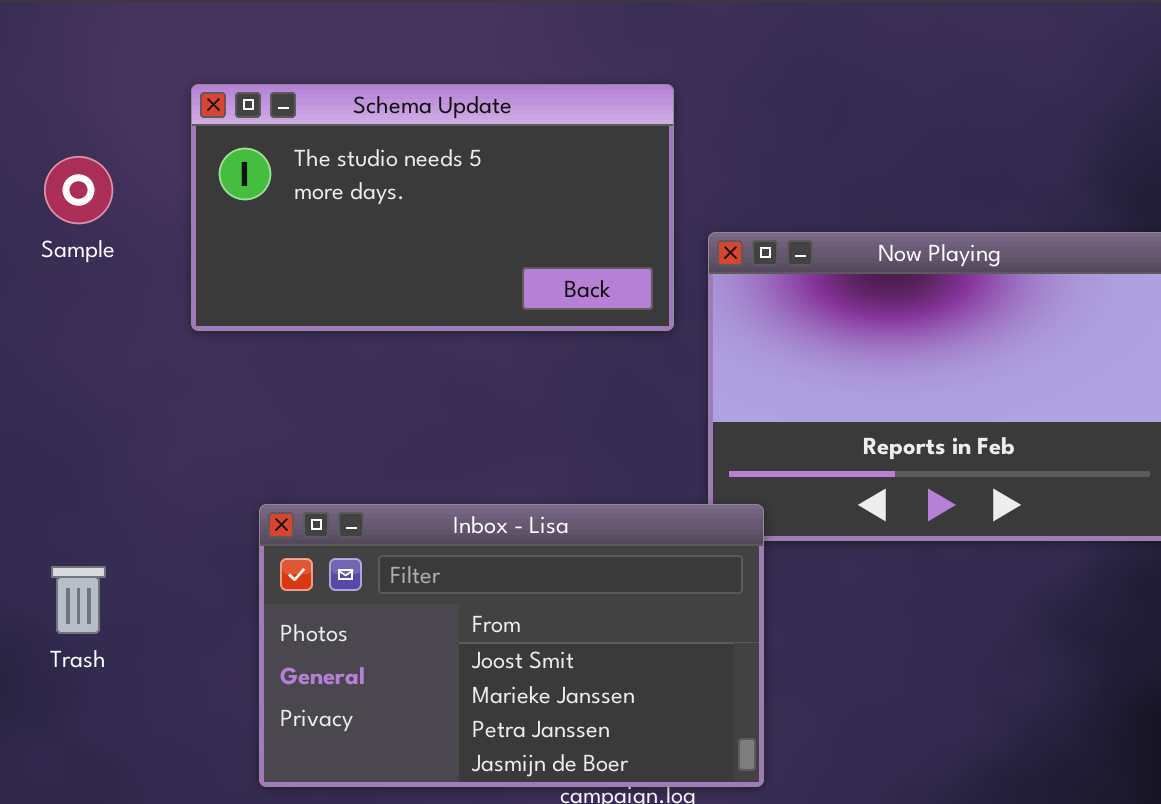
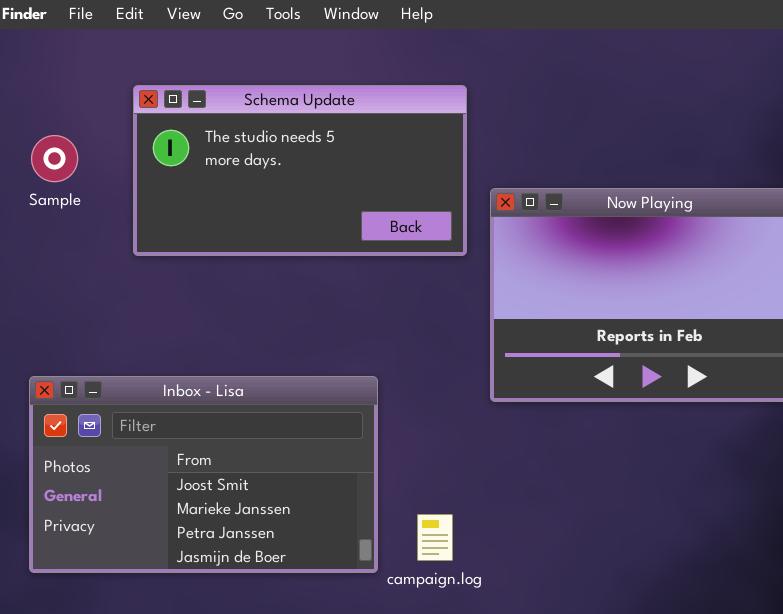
Inbox - Lisa: [259,504,764,787] -> [29,376,378,573], moved

